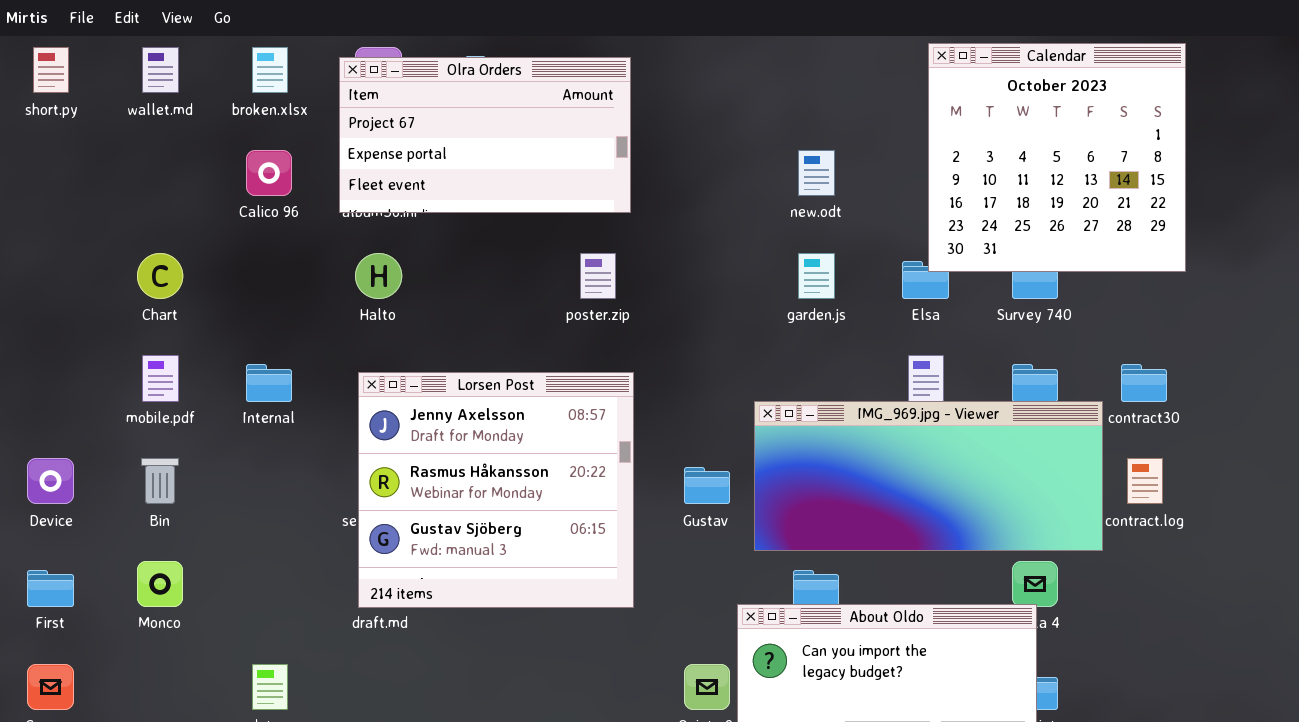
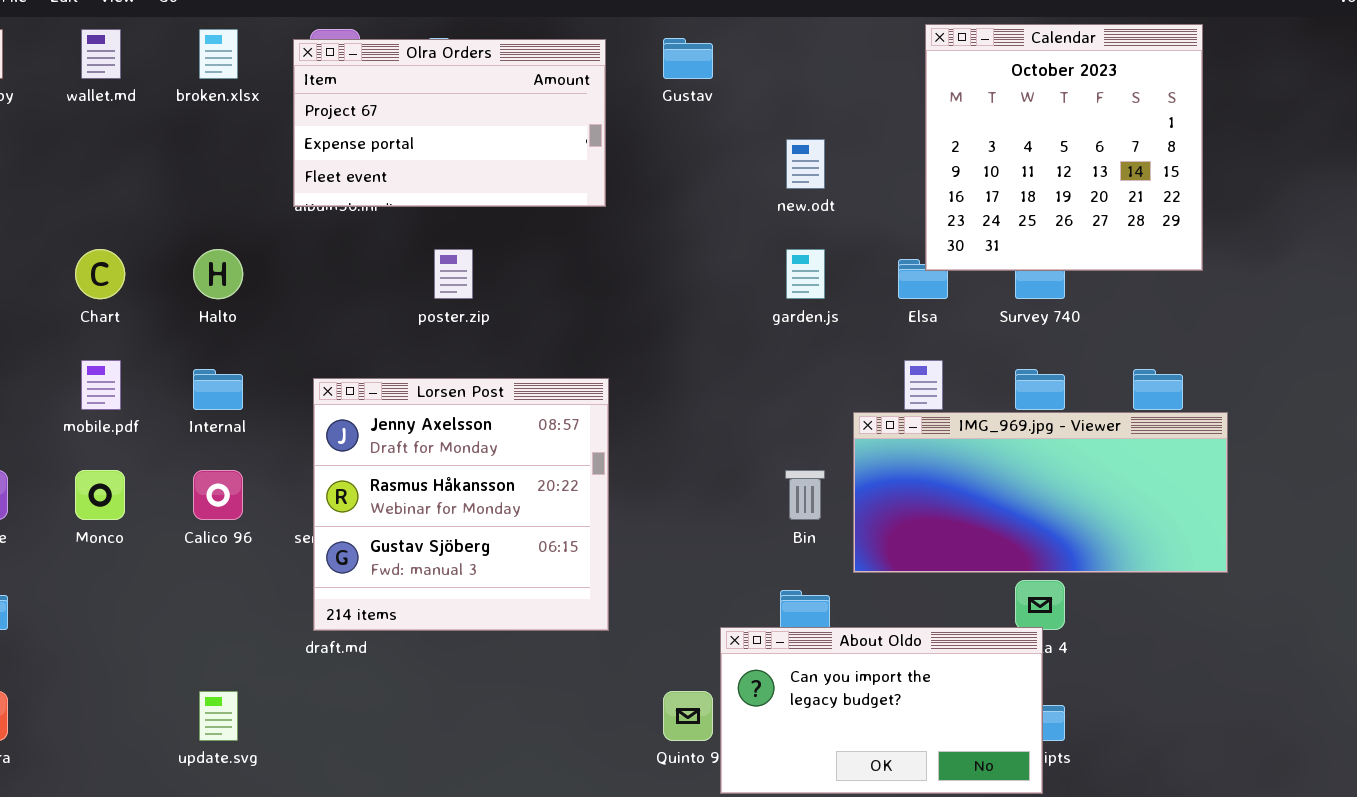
Calico 96: [246,150,292,196] -> [193,470,243,520], moved
Halto: [355,253,402,299] -> [193,249,243,299], moved
poster.zip: [580,253,616,299] -> [434,249,473,299], moved
IMG_969.jpg - Viewer: [754,401,1103,551] -> [853,412,1228,573], moved
Bin: [141,458,179,504] -> [785,470,825,520], moved
Gustav: [684,467,730,504] -> [663,38,713,79], moved
Monco: [137,561,183,607] -> [75,470,125,520], moved

